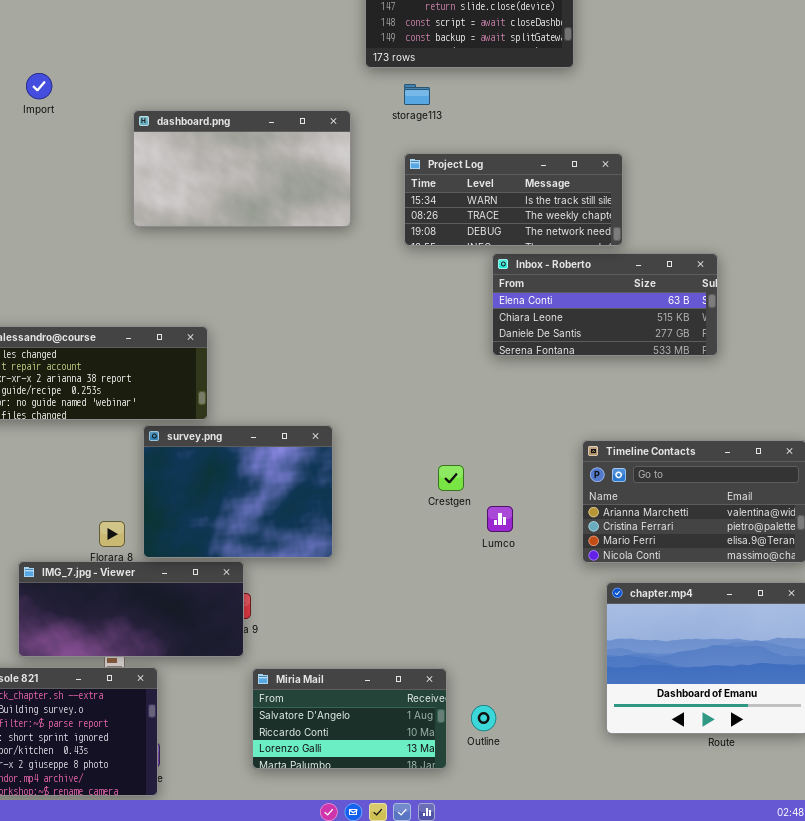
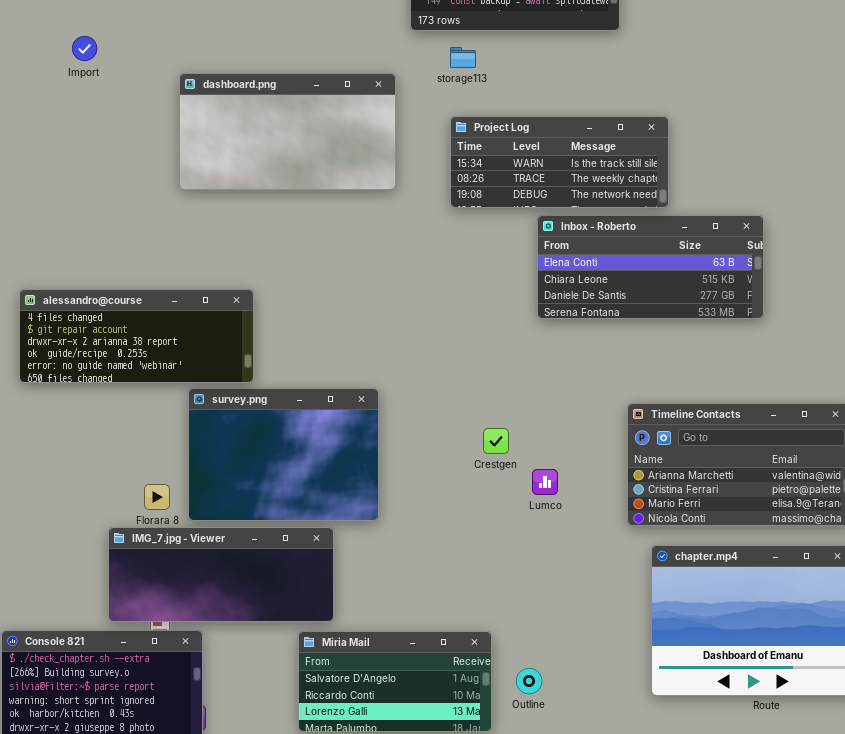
IMG_7.jpg - Viewer: [18,561,244,657] -> [108,527,334,622], moved

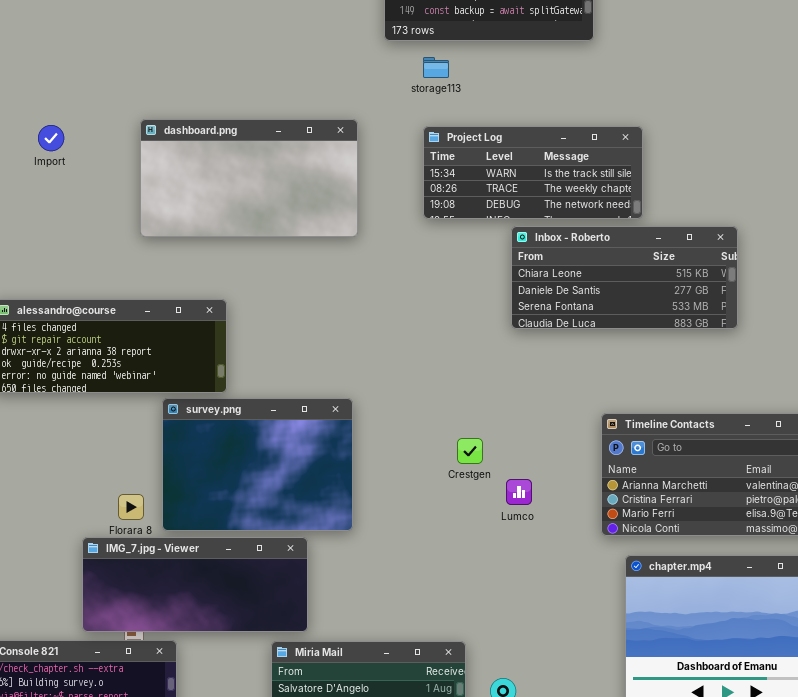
Import: [72,36,97,61] -> [38,125,64,151], moved
dashboard.png: [179,73,396,190] -> [140,119,358,237], moved
Inbox - Roberto: [537,215,764,319] -> [511,226,738,329], scrolled down 1 row

